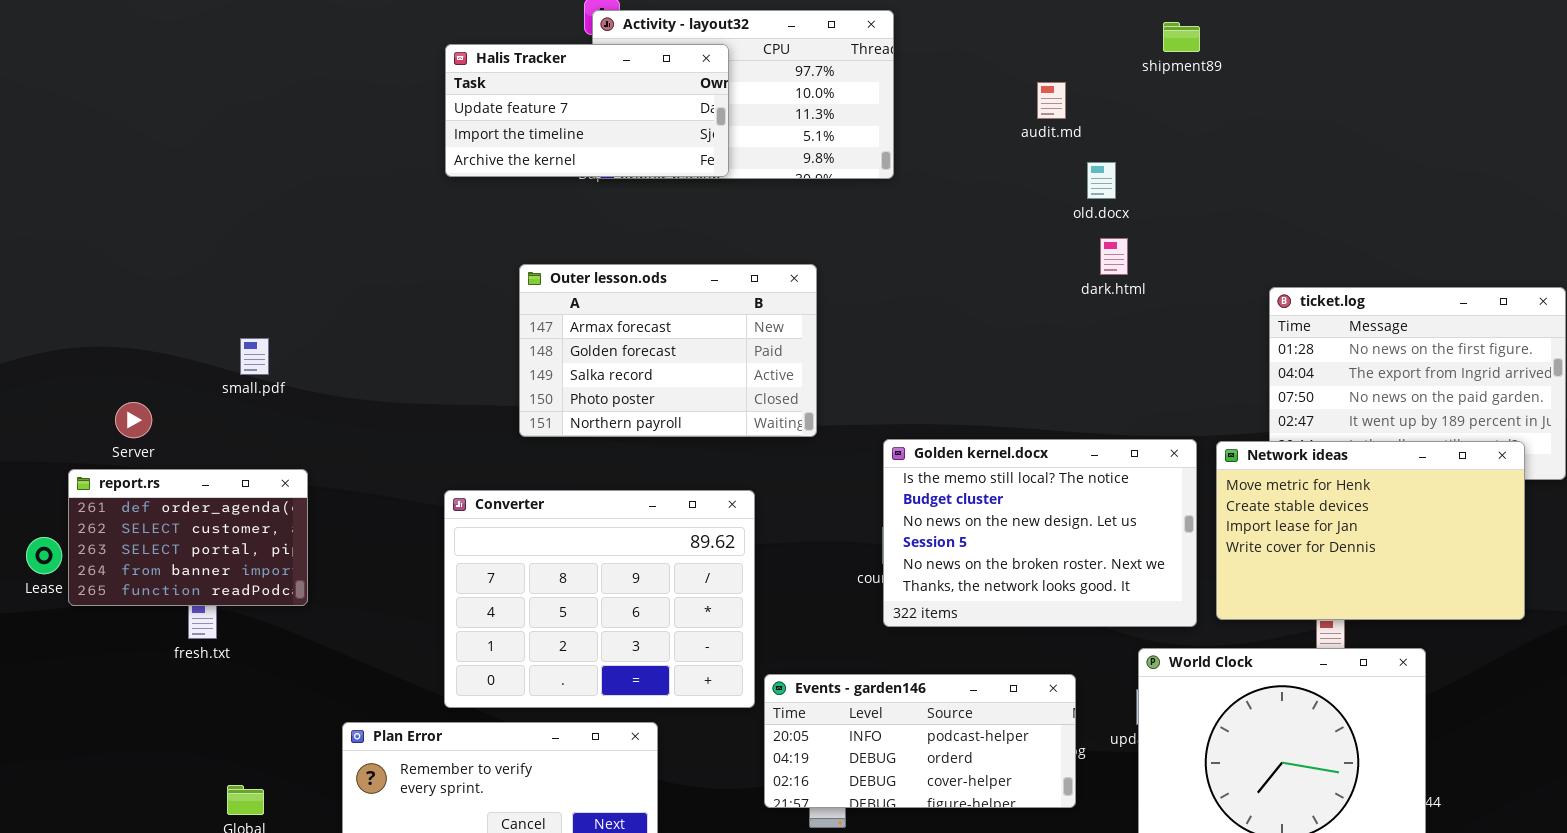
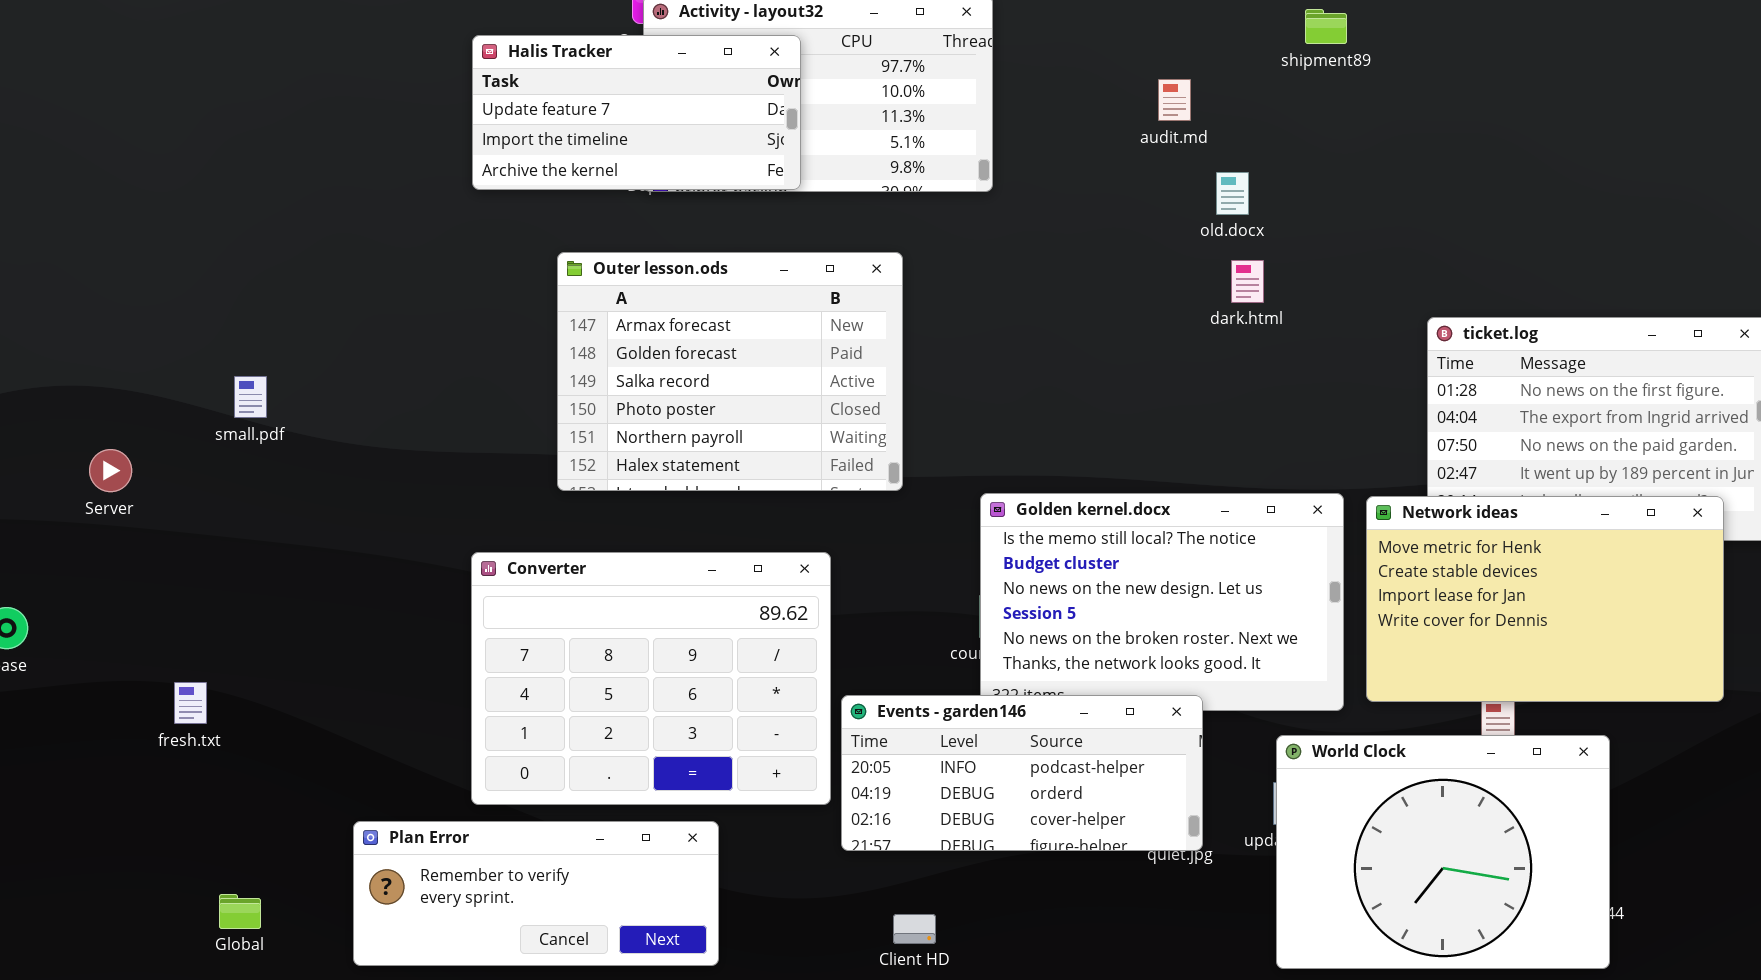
Outer lesson.ods: [519,264,817,437] -> [557,252,903,491], resized
report.rs: [68,469,308,606] -> none, closed
Events - garden146: [764,674,1076,808] -> [841,695,1203,851], moved

